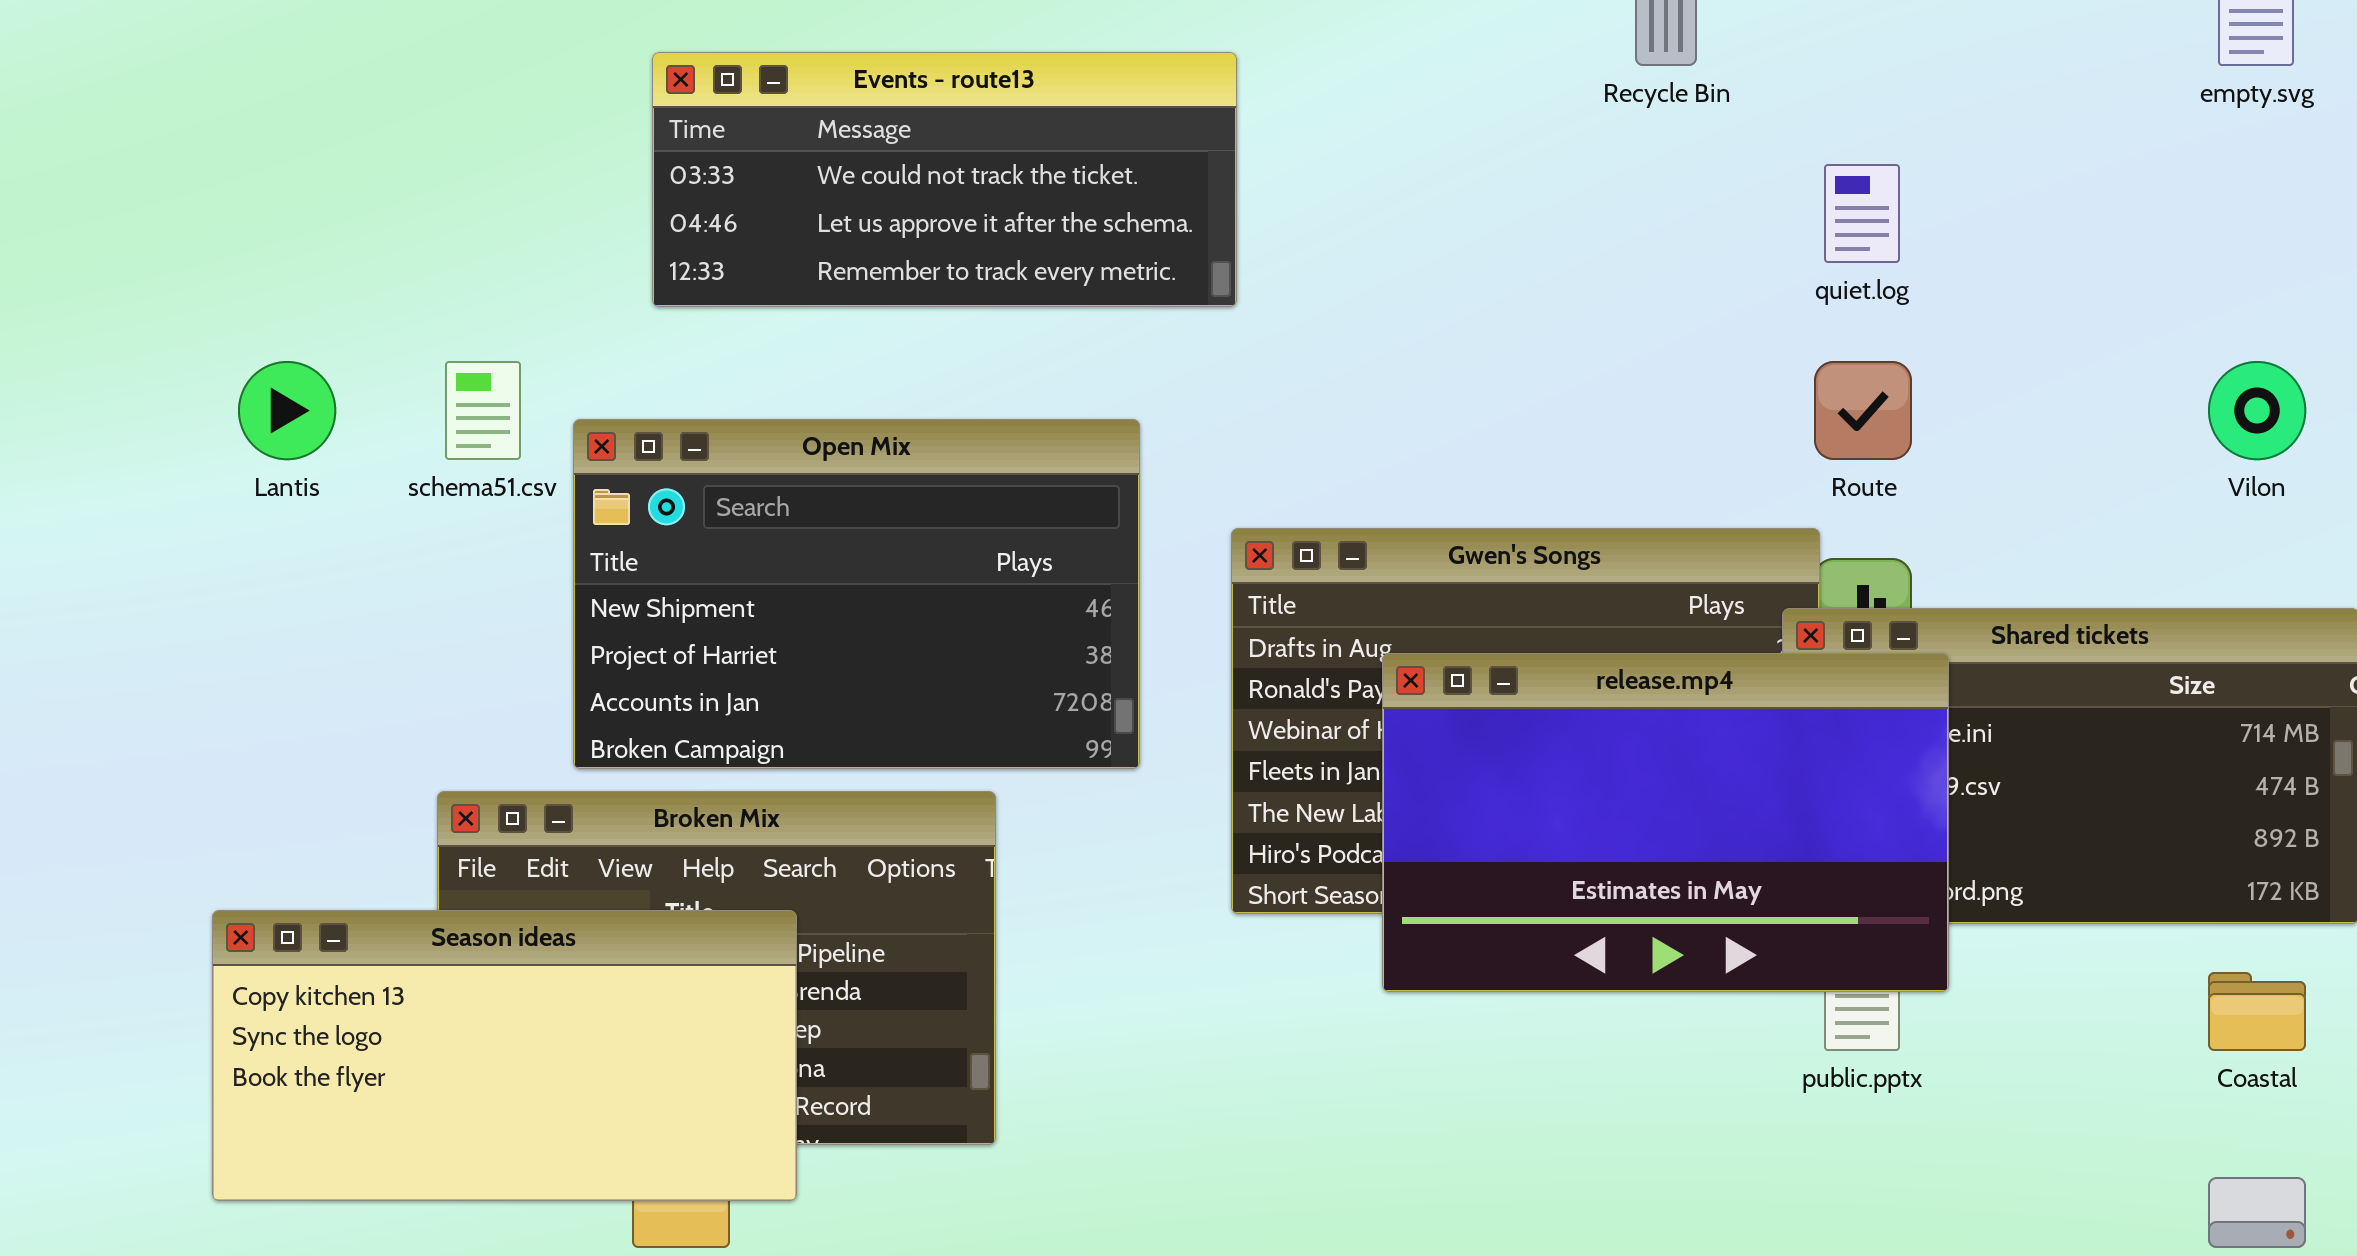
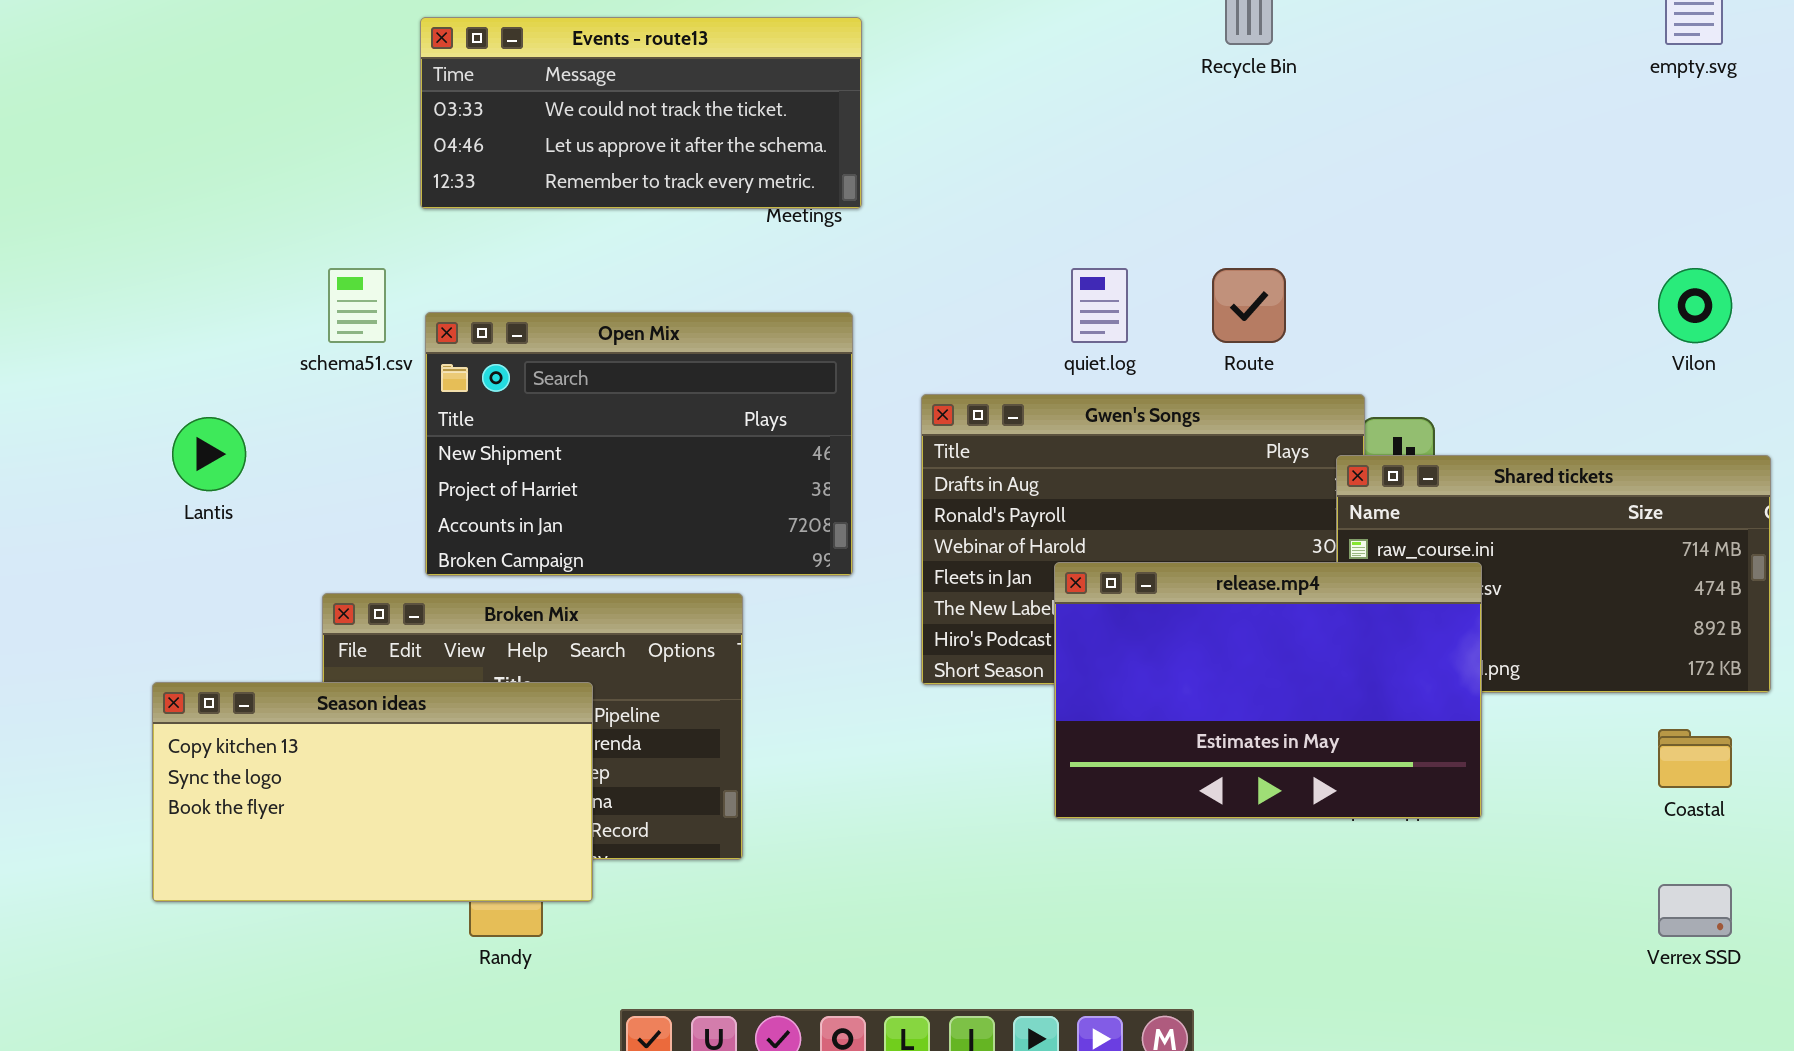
Events - route13: [652,52,1237,307] -> [420,17,862,209], moved
quiet.log: [1824,164,1900,263] -> [1071,268,1128,343], moved
Lantis: [238,361,336,460] -> [172,417,246,491], moved
Route: [1814,361,1912,460] -> [1212,268,1286,343], moved
release.mp4: [1382,653,1949,992] -> [1054,562,1482,819], moved

